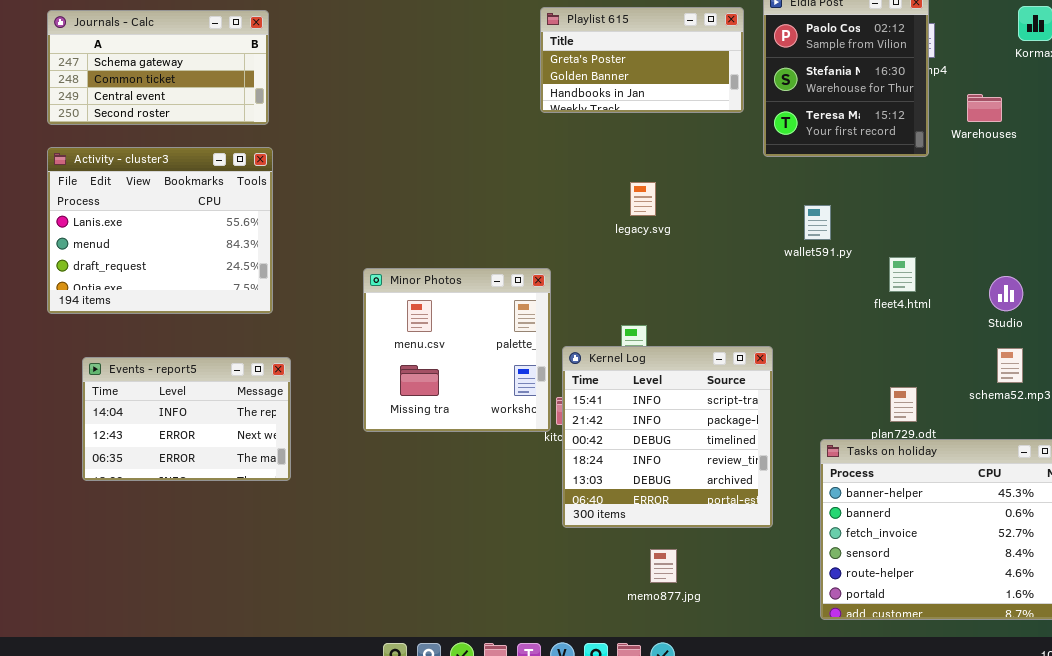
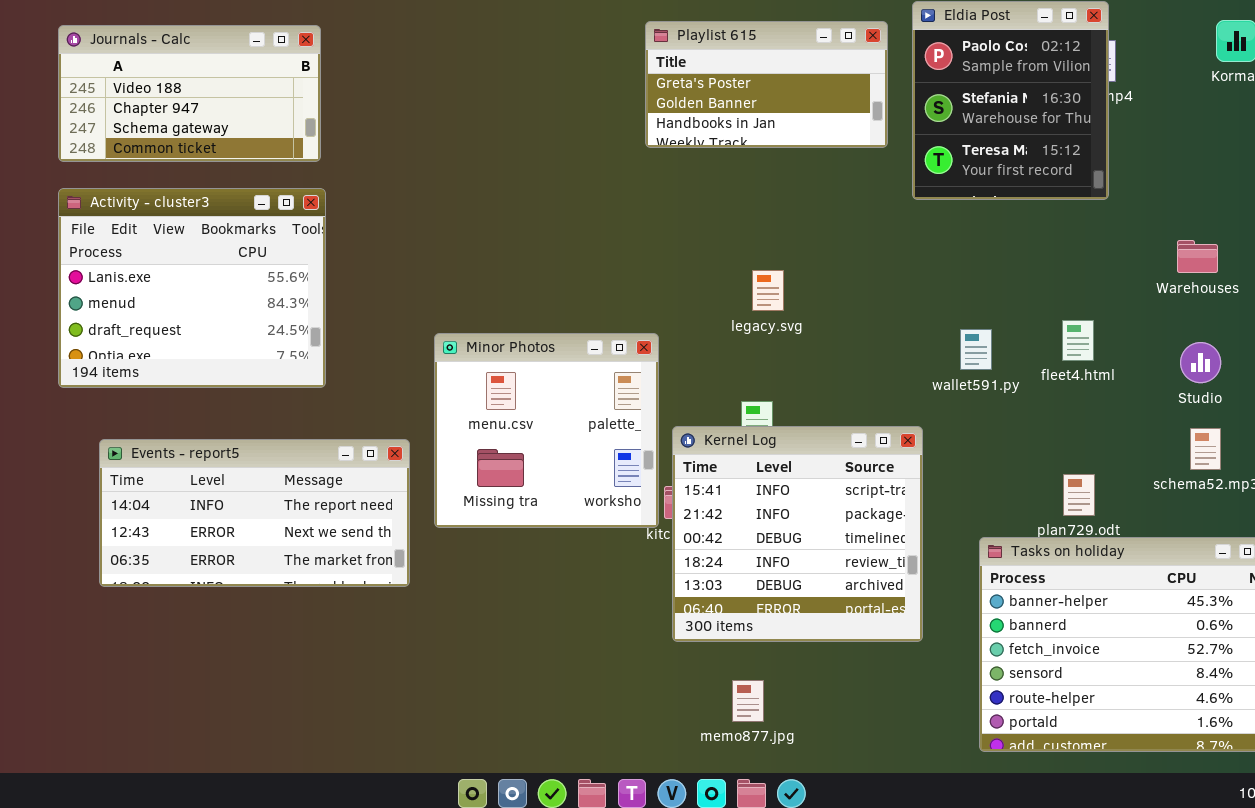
Journals - Calc: [47,10,269,125] -> [58,25,321,162], scrolled up 2 rows
Warehouses: [967,94,1002,122] -> [1177,240,1218,273], moved
legacy.svg: [630,182,656,216] -> [752,270,784,311], moved
wallet591.py: [804,205,831,240] -> [960,329,992,370], moved
Events - report5: [82,357,291,481] -> [99,439,410,587], resized
memo877.jpg: [650,549,677,583] -> [732,680,764,722], moved

